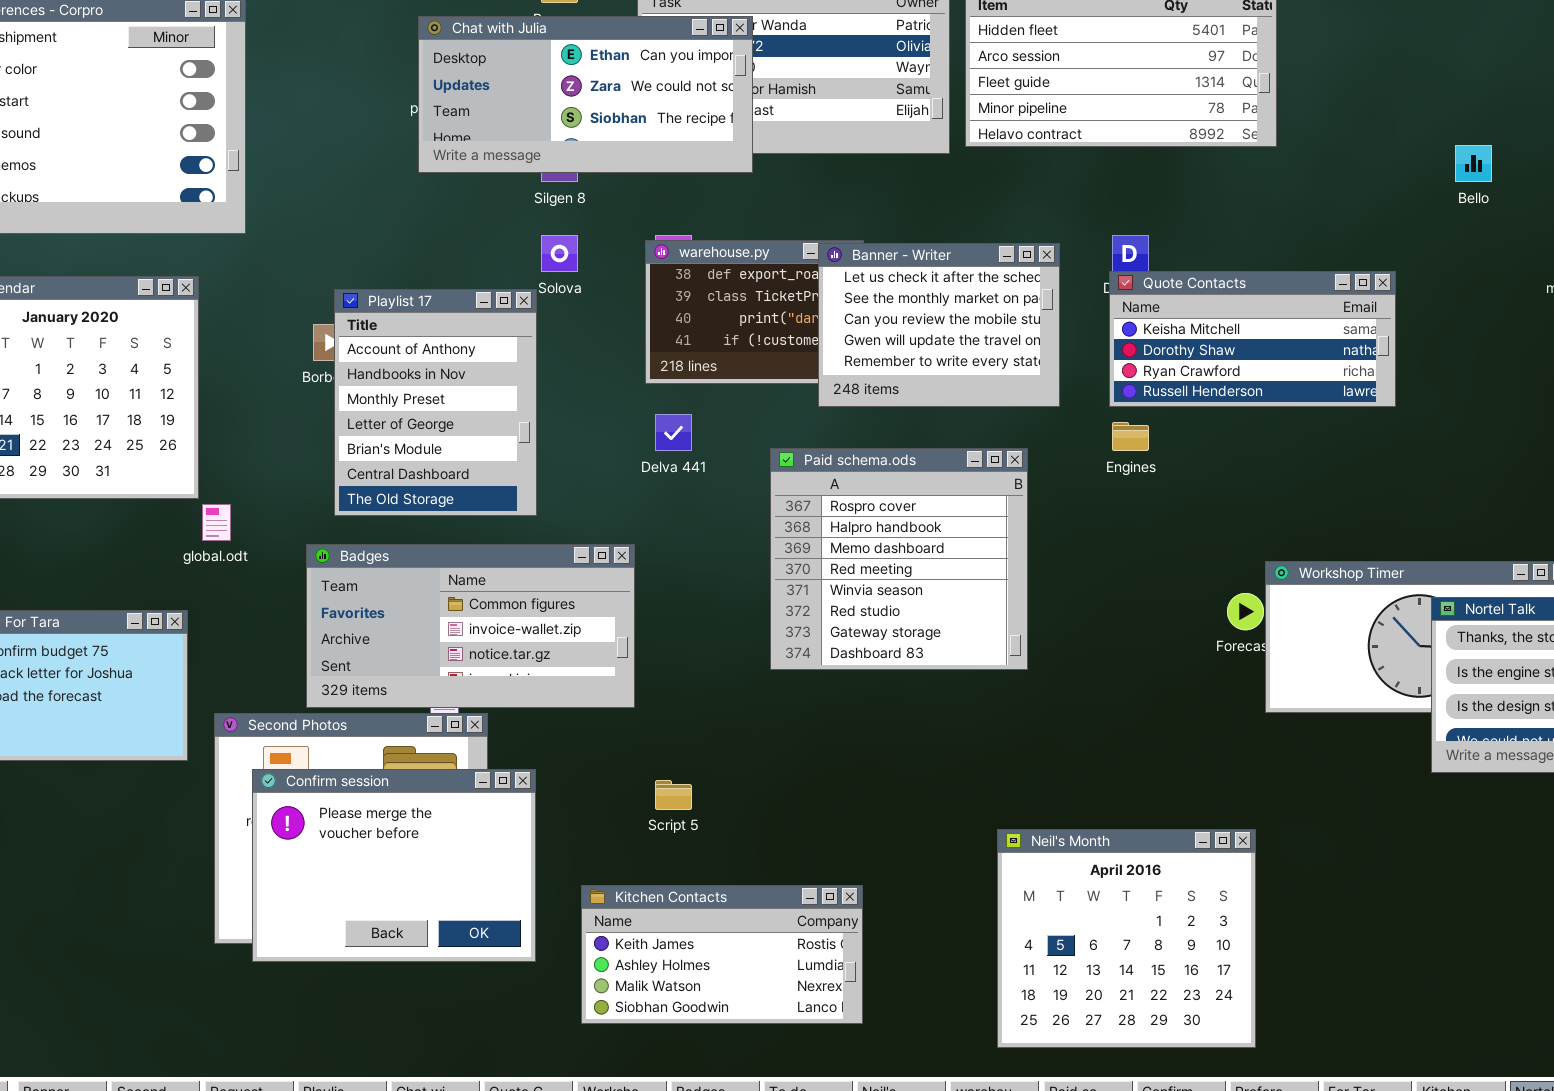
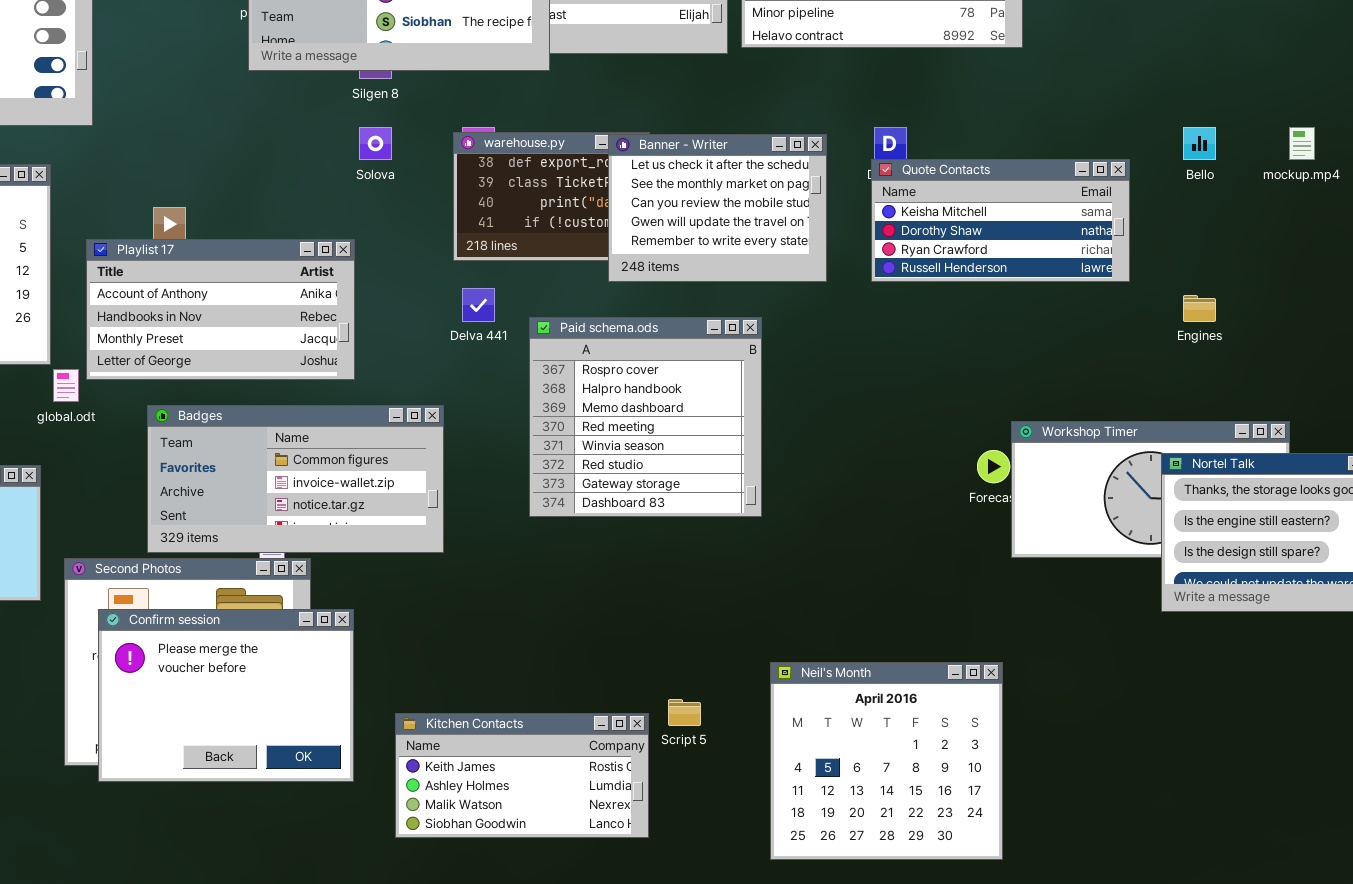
Bello: [1455,145,1492,182] -> [1183,127,1216,160], moved
Playlist 17: [334,289,537,516] -> [86,239,355,380], resized
Engines: [1112,422,1149,451] -> [1183,295,1216,322], moved
Paid schema.ods: [770,448,1028,670] -> [529,317,762,517], moved
Script 5: [655,780,692,810] -> [668,699,701,726], moved

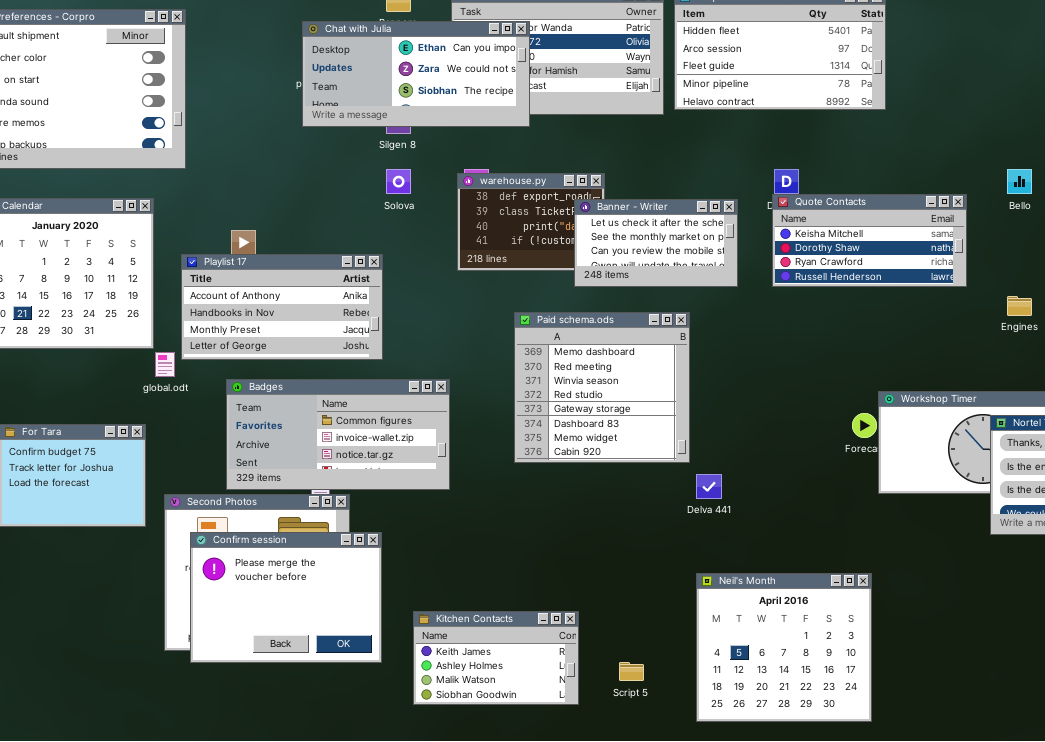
Banner - Writer: [608,134,827,282] -> [574,199,738,287], resized
Delva 441: [462,288,495,322] -> [696,474,722,499], moved
Paid schema.ods: [529,317,762,517] -> [514,312,690,463], scrolled down 2 rows
Script 5: [668,699,701,726] -> [619,662,644,681], moved
Kitchen Contacts: [395,713,649,838] -> [413,611,579,705], resized

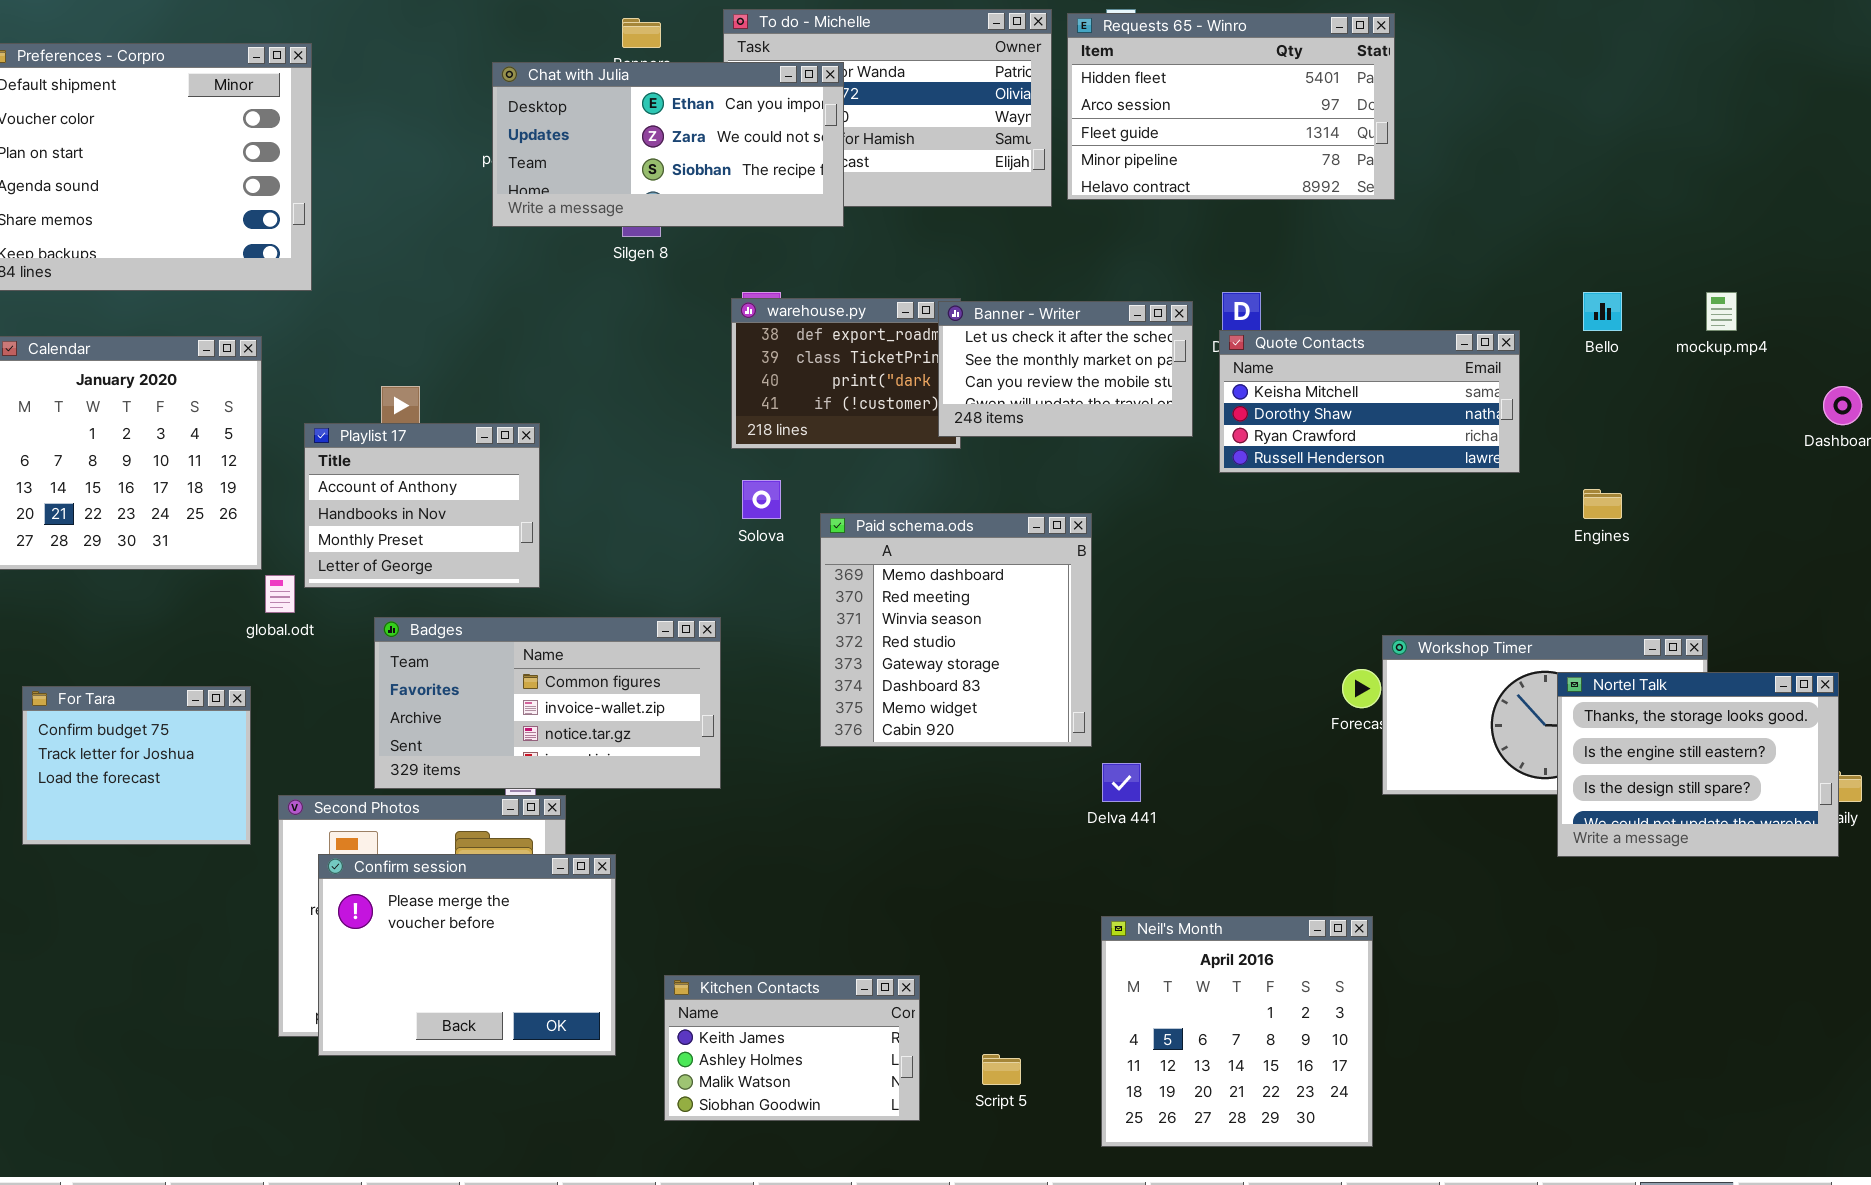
Solova: [386,169,411,194] -> [742,480,781,519], moved
Banner - Writer: [574,199,738,287] -> [938,301,1193,437], moved
Playlist 17: [181,254,383,360] -> [304,423,540,588], resized

